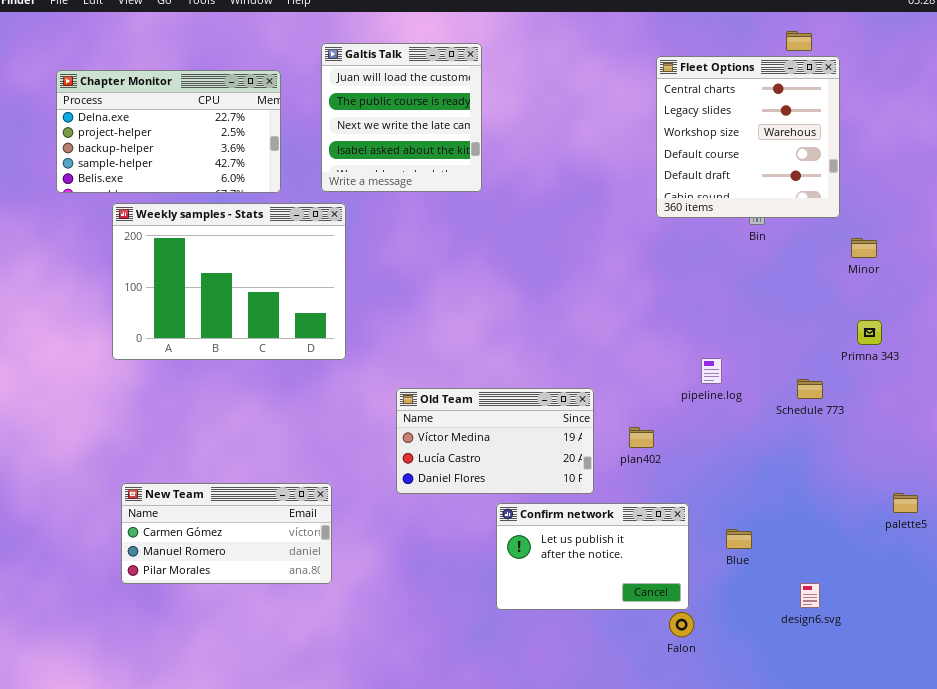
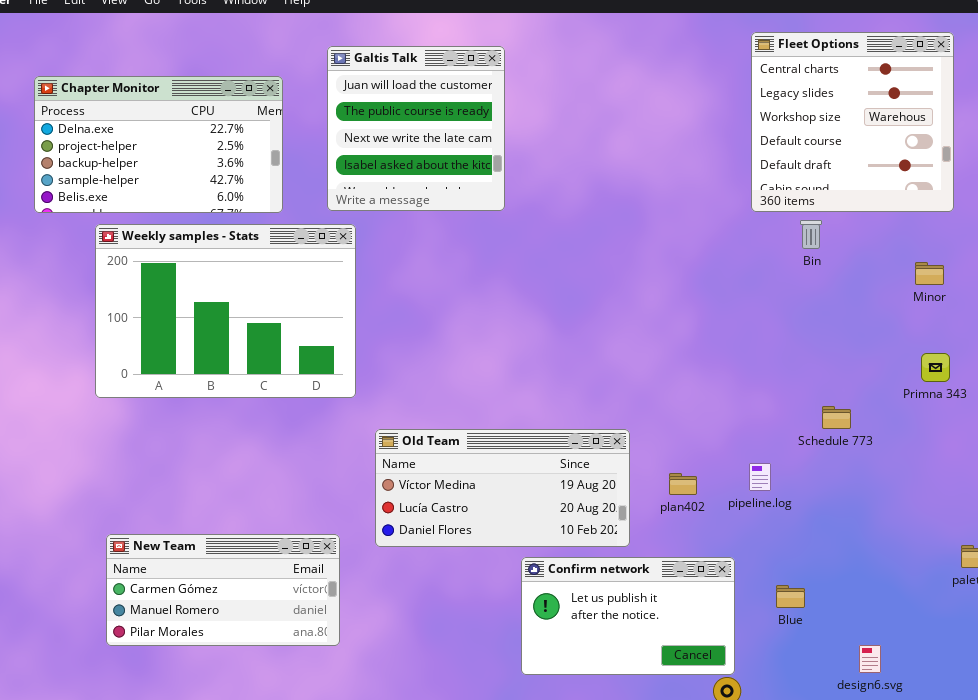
Fleet Options: [656,56,840,218] -> [751,32,954,212], moved
pipeline.log: [701,358,722,384] -> [749,463,771,491], moved
Schedule 773: [797,379,823,399] -> [822,406,851,429], moved
Old Team: [396,388,594,494] -> [375,429,630,547], resized

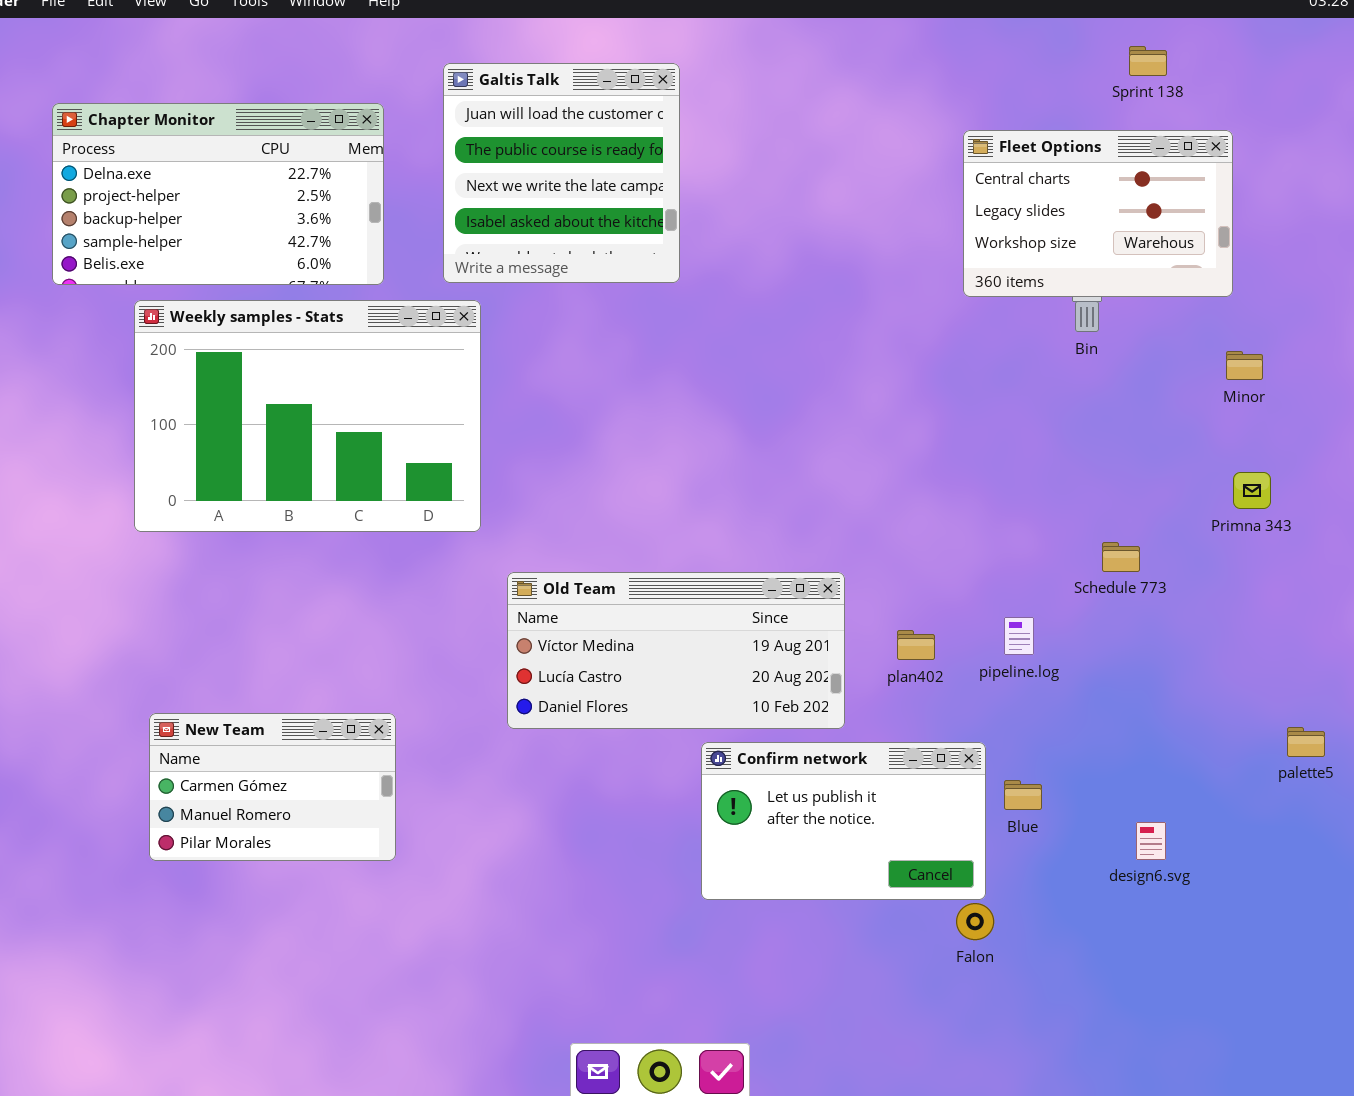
Fleet Options: [751,32,954,212] -> [963,130,1233,297], moved, resized
New Team: [106,534,340,646] -> [149,713,396,861], resized
Blue: [776,585,805,608] -> [1004,780,1042,810], moved
design6.svg: [859,645,881,673] -> [1136,822,1166,860], moved

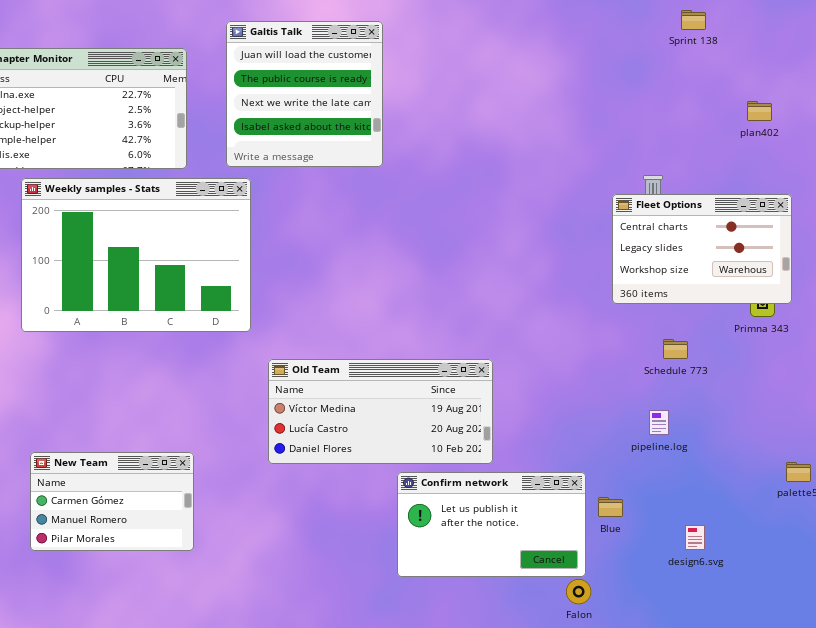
Fleet Options: [963,130,1233,297] -> [612,194,792,304], moved
pipeline.log: [1004,617,1034,655] -> [649,410,669,435], moved
plan402: [897,630,935,660] -> [747,101,772,121], moved

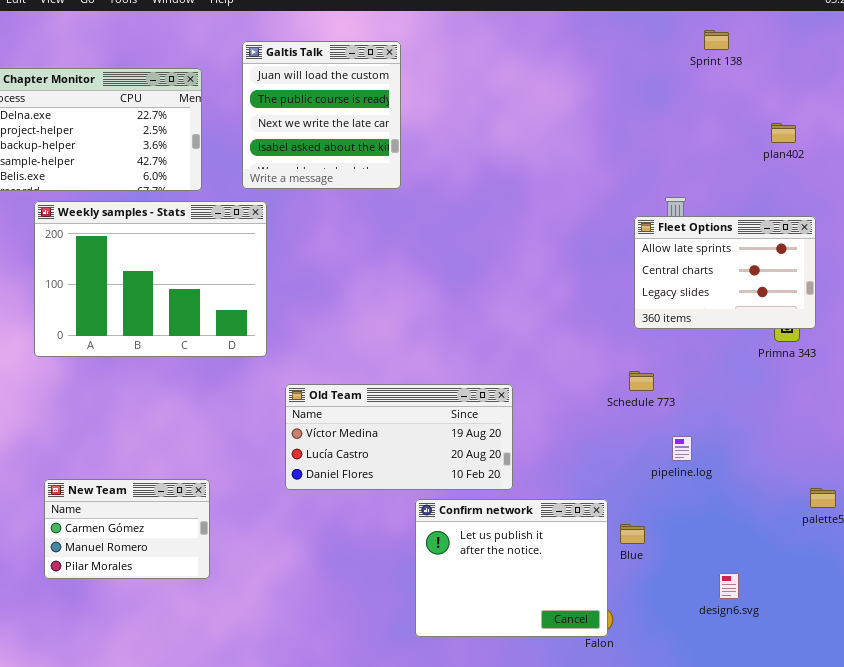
Fleet Options: [612,194,792,304] -> [634,216,816,329], scrolled up 1 row
Schedule 773: [663,339,688,359] -> [629,371,654,391], moved
Confirm network: [397,472,586,577] -> [415,499,608,637], resized
design6.svg: [685,525,705,550] -> [719,573,739,599], moved

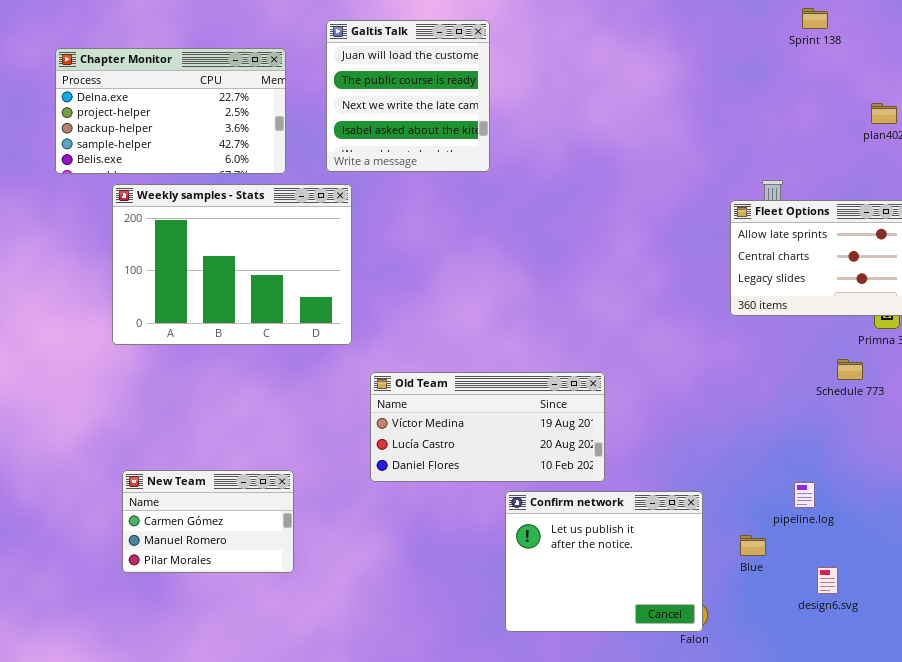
Schedule 773: [629,371,654,391] -> [837,359,863,380], moved
pipeline.log: [672,436,692,461] -> [794,482,815,508], moved
Blue: [620,524,645,544] -> [740,535,766,556], moved

